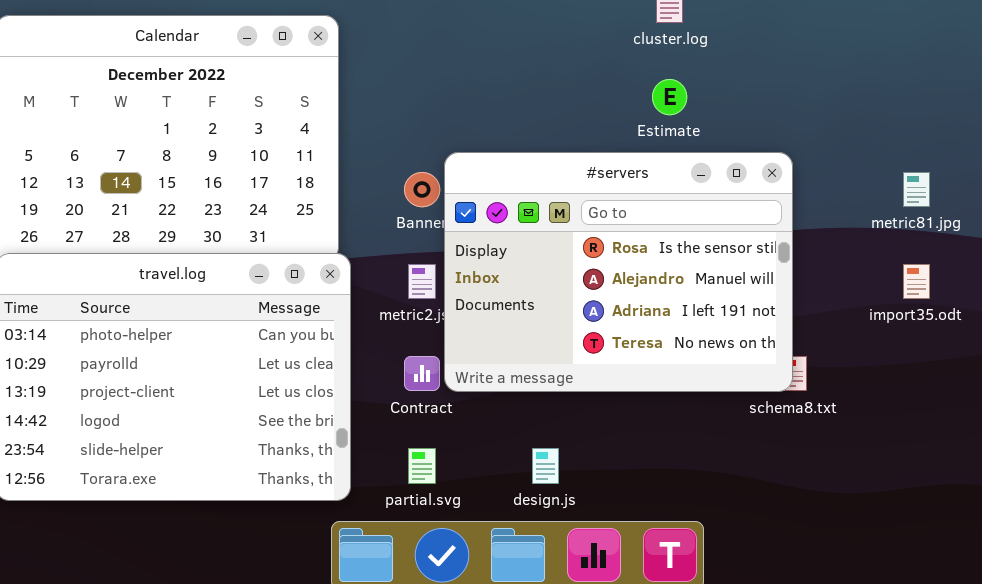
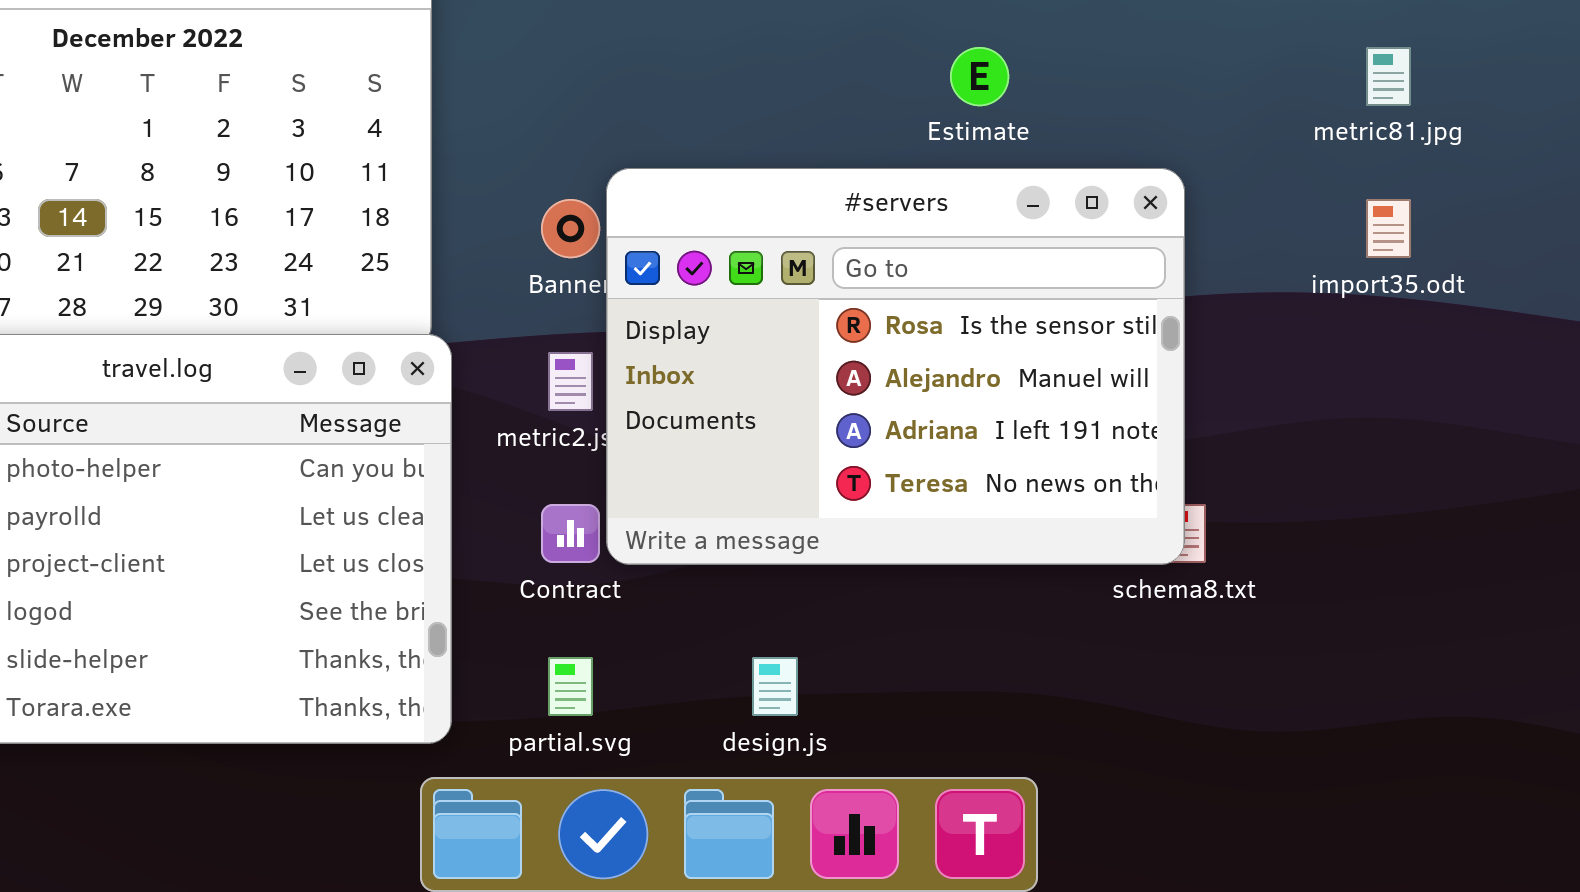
metric81.jpg: [903,172,930,207] -> [1366,47,1411,106], moved
import35.odt: [903,264,930,299] -> [1366,199,1411,258], moved

